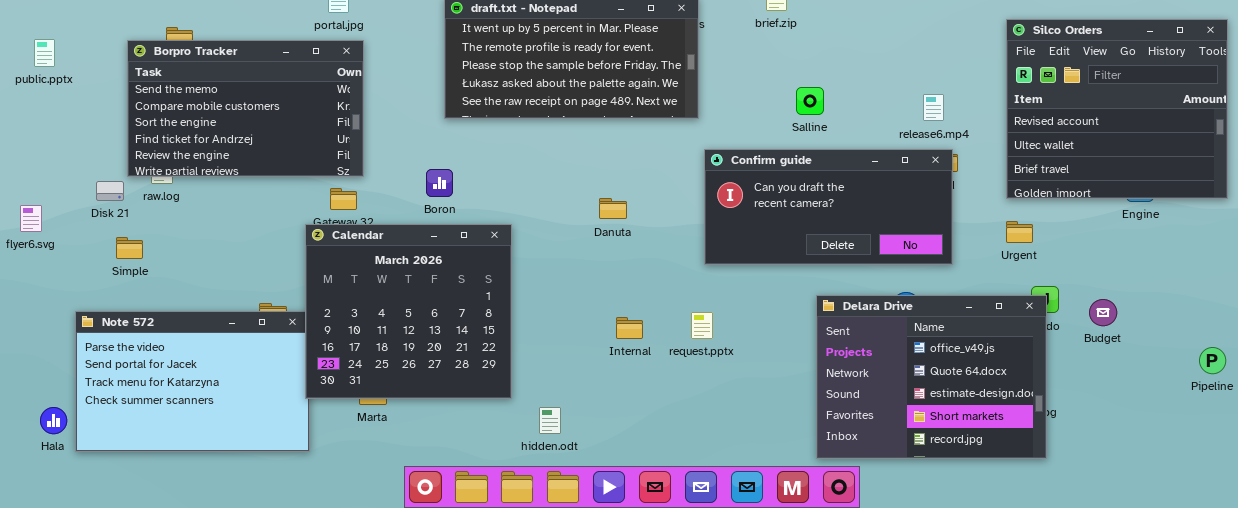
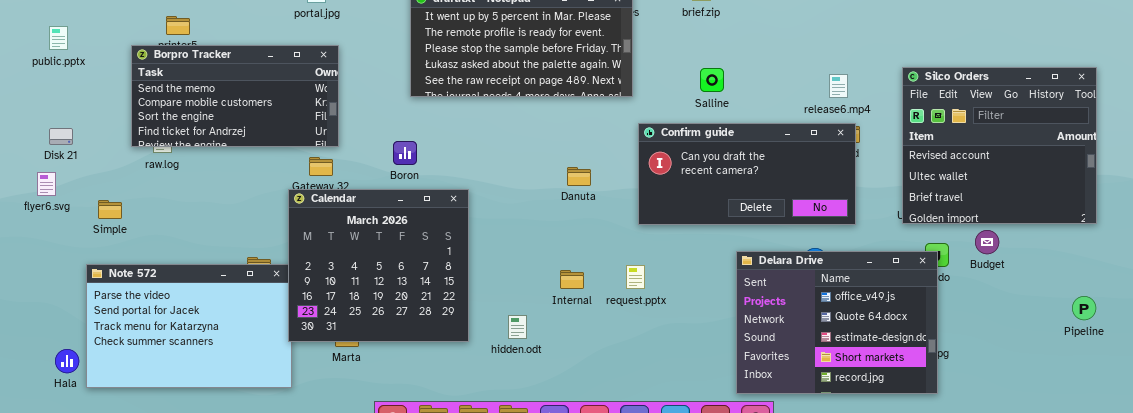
Silco Orders: [1006,19,1228,199] -> [902,67,1097,224], moved
Borpro Tracker: [127,40,364,177] -> [131,45,339,147], resized
Salline: [796,87,824,115] -> [700,68,724,92], moved
Disk 21: [96,181,124,201] -> [49,128,73,145], moved
Danuta: [599,198,627,219] -> [567,167,591,186], moved
Simple: [116,237,143,259] -> [98,200,122,219], moved
Budget: [1089,299,1117,326] -> [975,230,999,254], moved
hidden.odt: [539,407,561,434] -> [508,315,527,339], moved

